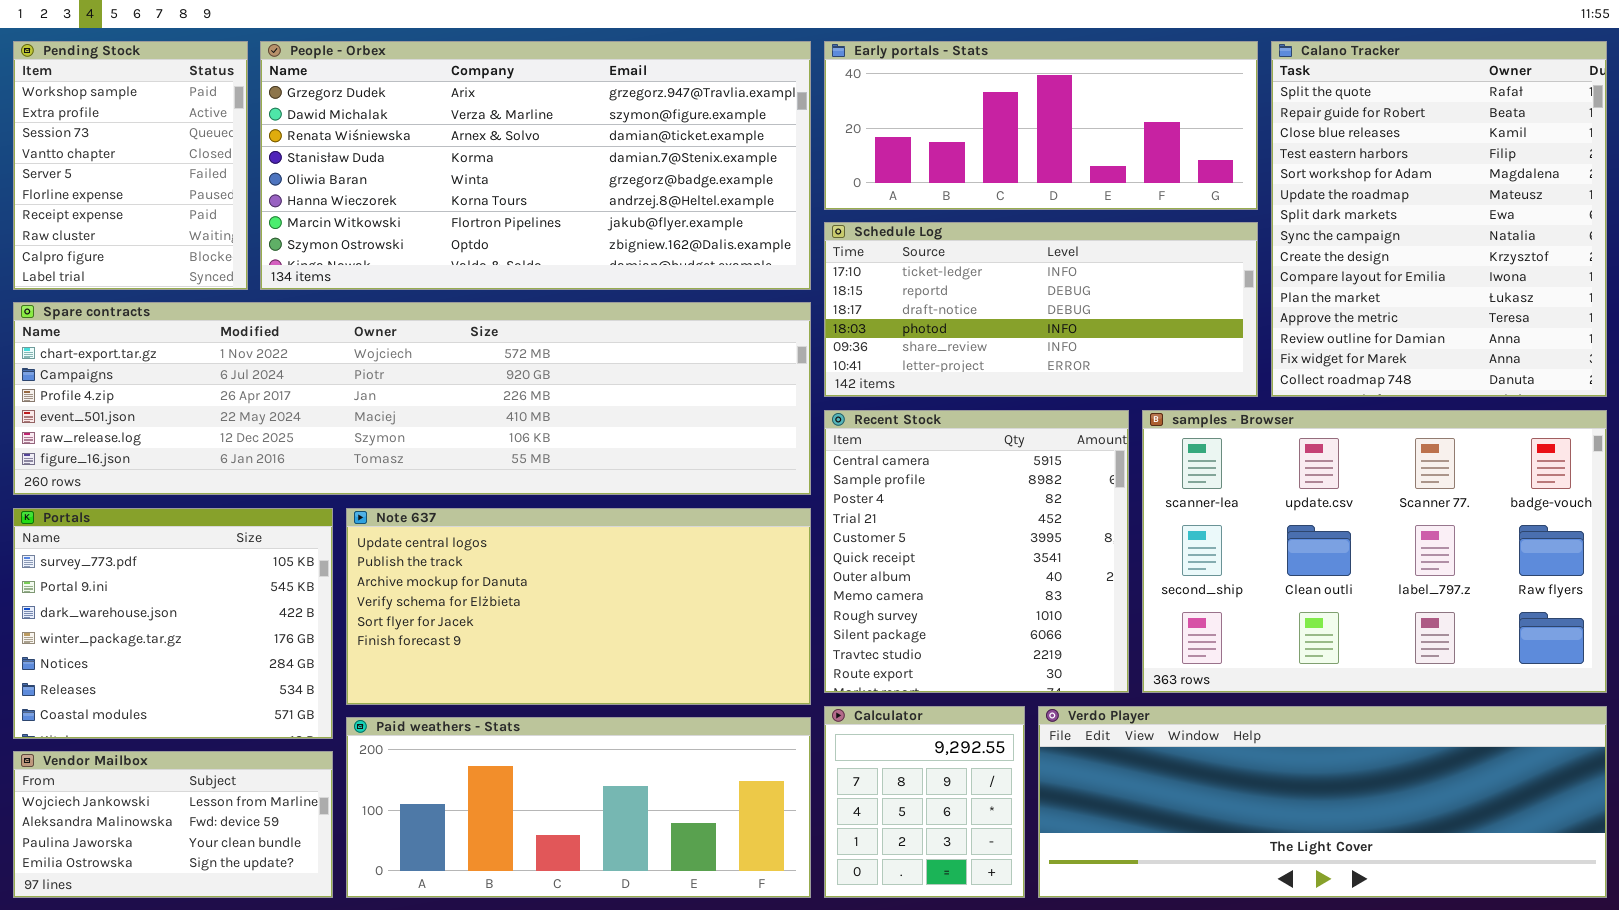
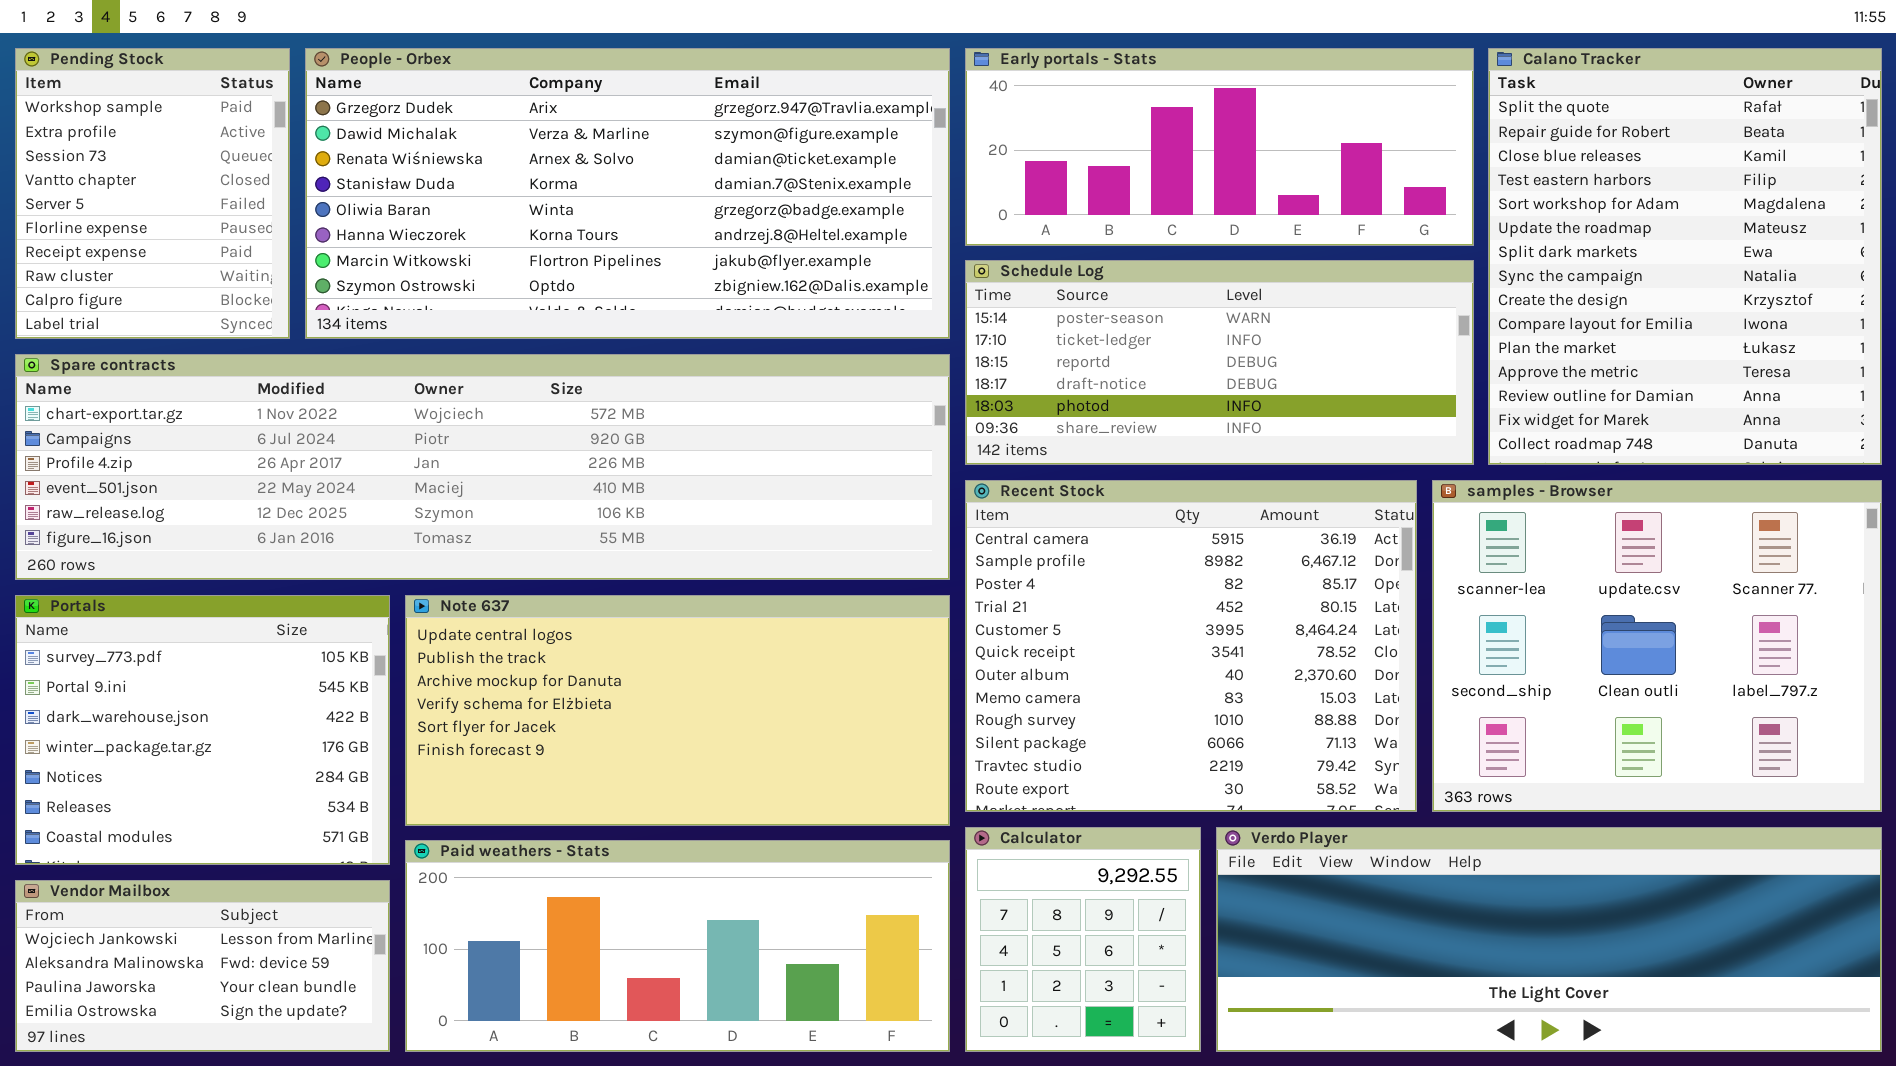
Schedule Log: [824,222,1258,397] -> [965,260,1474,465], scrolled up 1 row
Recent Stock: [824,410,1129,693] -> [965,480,1417,812], resized
samples - Browser: [1142,410,1607,693] -> [1432,480,1882,812], resized

